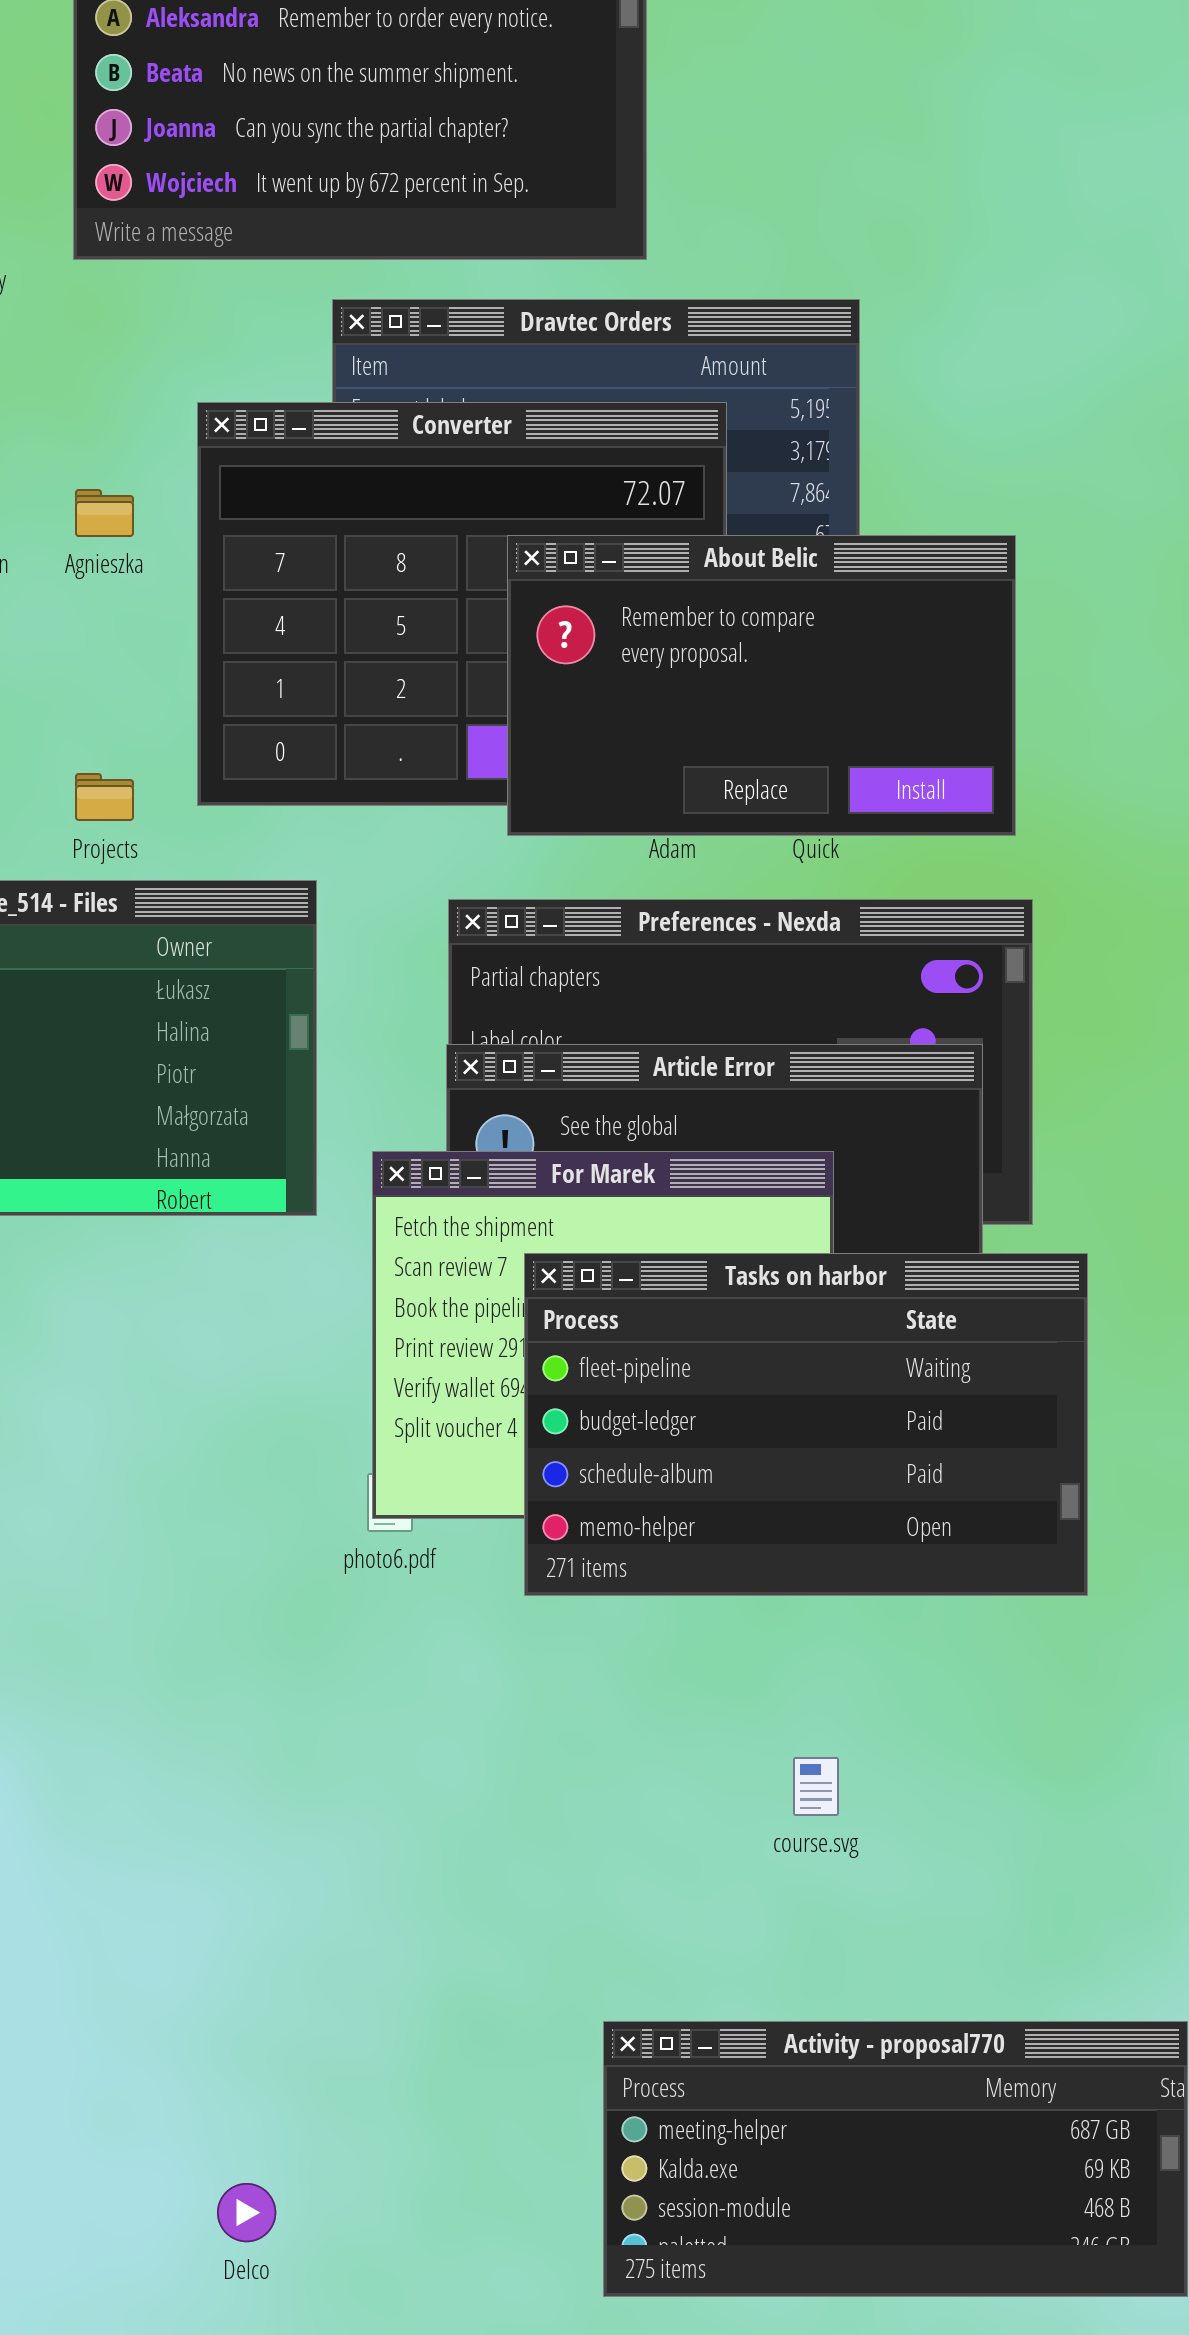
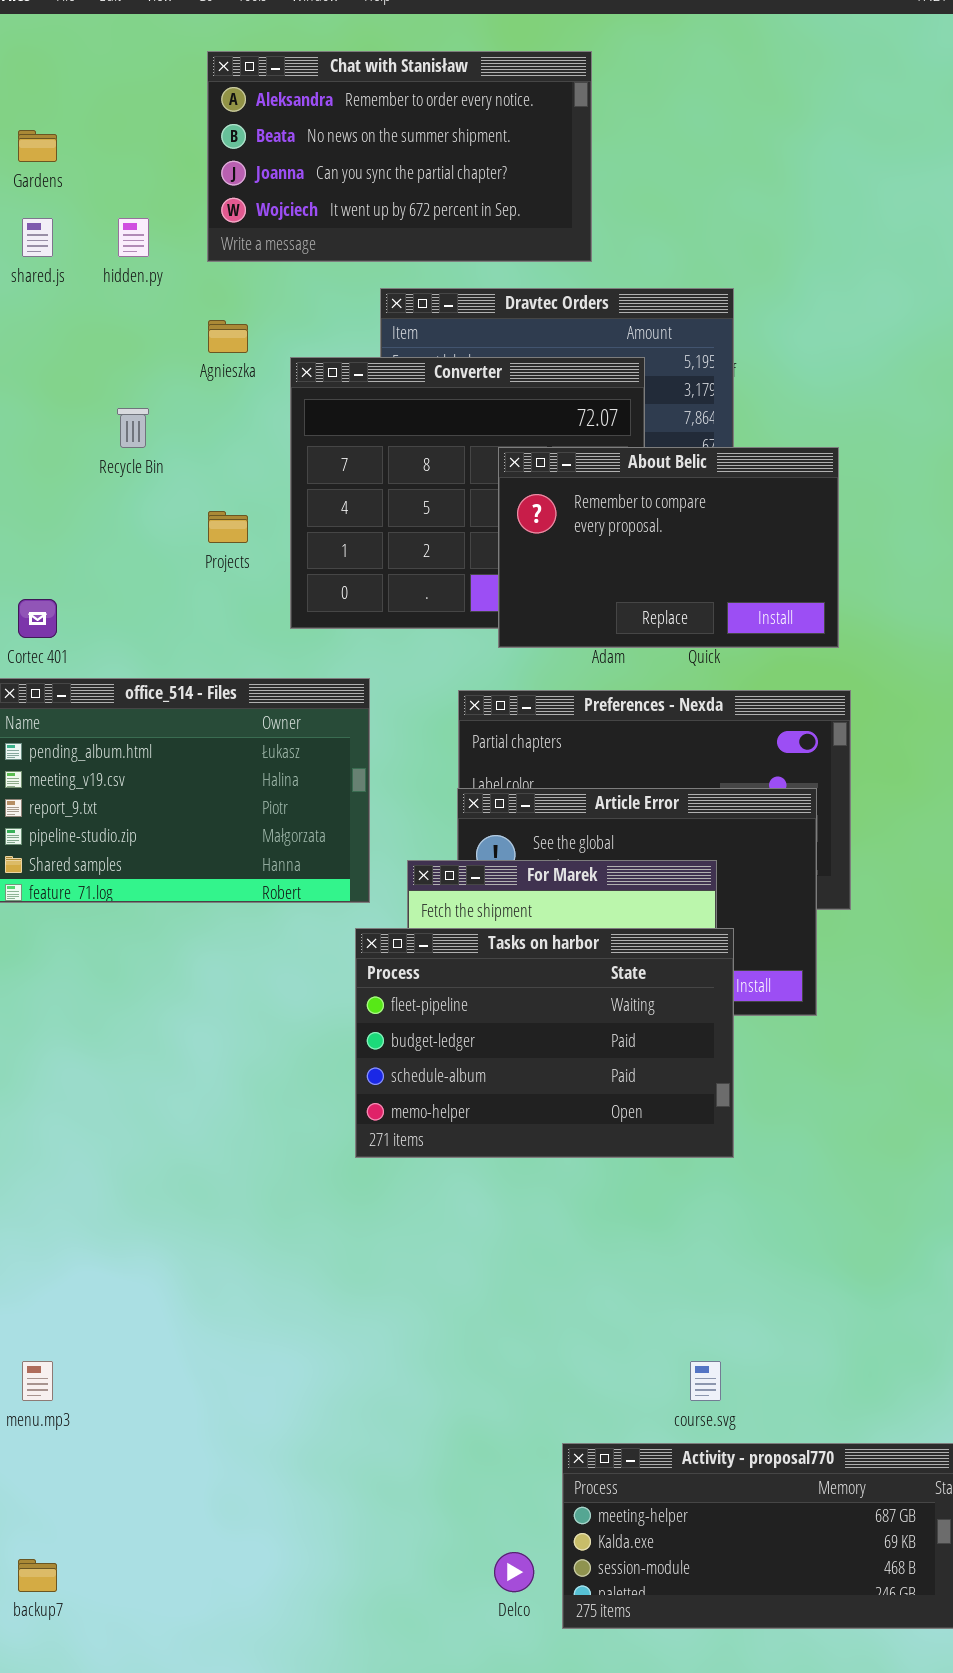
Agnieszka: [75,489,134,537] -> [208,320,248,353], moved
Projects: [75,773,134,821] -> [208,511,248,543], moved
Tasks on harbor: [524,1253,1088,1596] -> [355,928,734,1158], moved
course.svg: [793,1757,839,1816] -> [690,1361,721,1401], moved
Delco: [217,2183,276,2242] -> [494,1552,534,1592], moved

